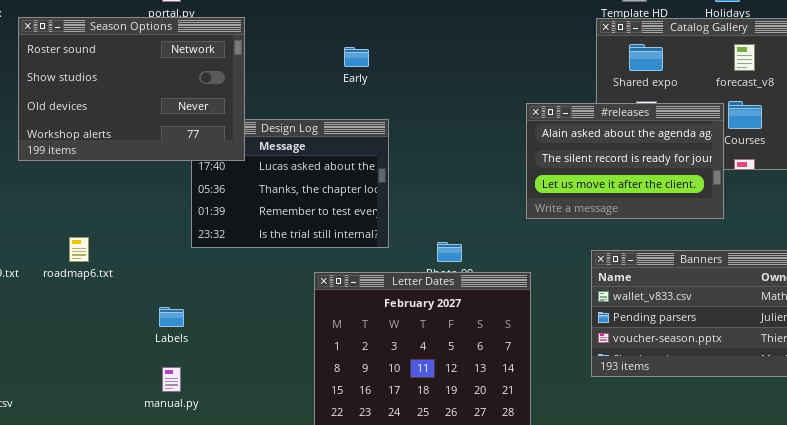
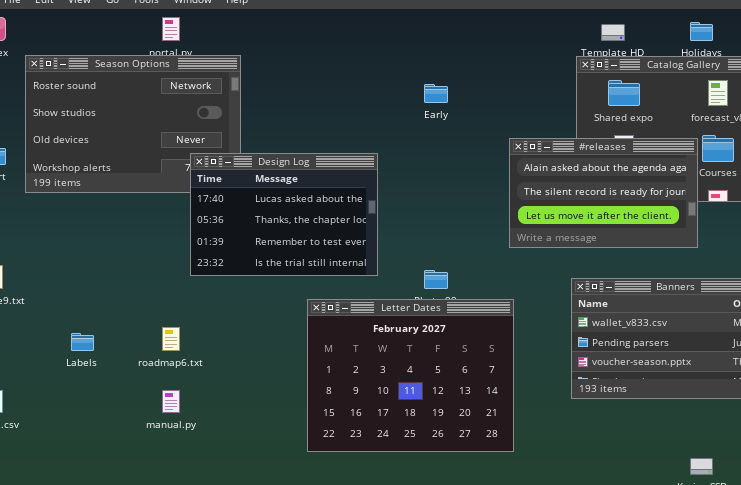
Early: [344,47,369,67] -> [424,84,448,103], moved
Design Log: [191,119,389,248] -> [190,153,378,276], raised
roadmap6.txt: [69,237,89,262] -> [162,327,180,351], moved
Labels: [159,307,184,327] -> [71,333,94,351], moved

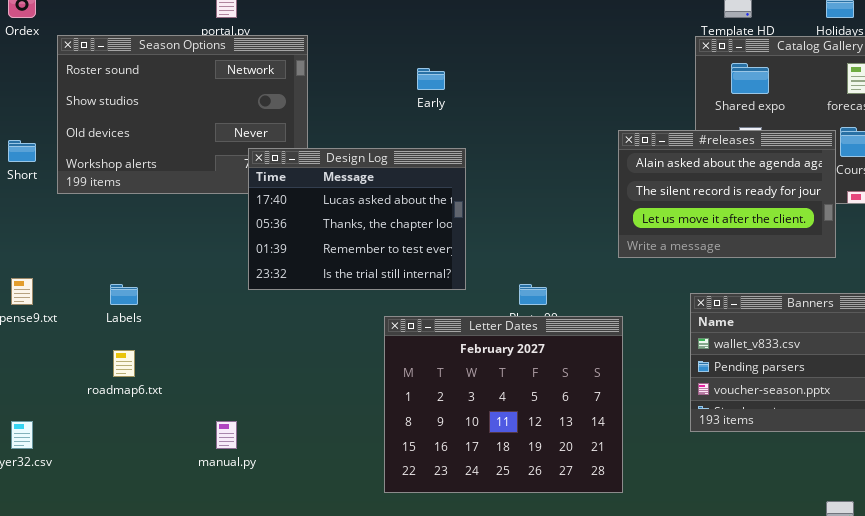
Early: [424,84,448,103] -> [417,68,445,90], moved
roadmap6.txt: [162,327,180,351] -> [113,350,135,377], moved
Labels: [71,333,94,351] -> [110,284,138,305], moved

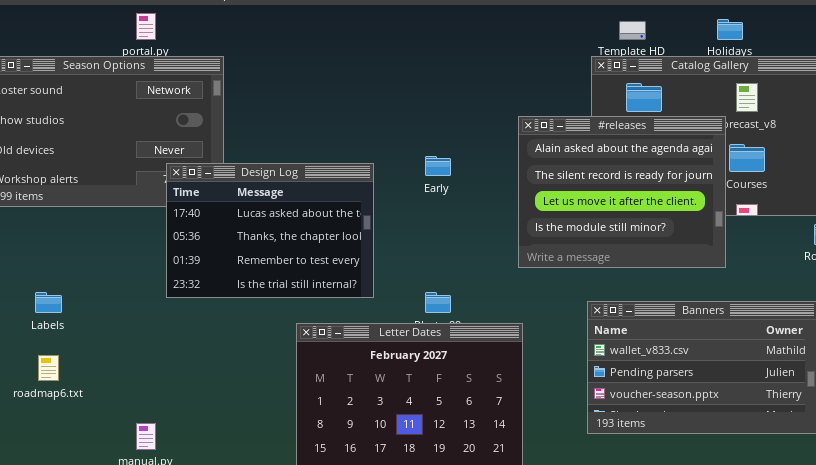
Early: [417,68,445,90] -> [425,156,451,176], moved
#releases: [618,130,836,258] -> [518,116,726,268], resized

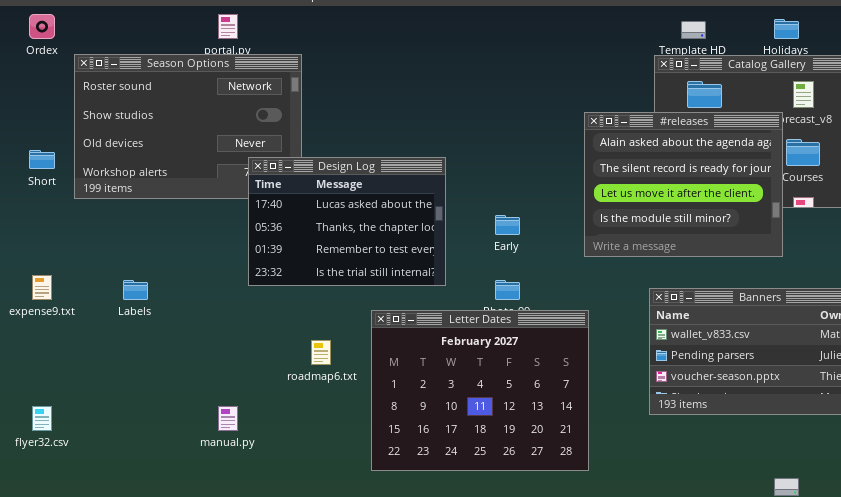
Early: [425,156,451,176] -> [495,215,520,235], moved
roadmap6.txt: [38,355,59,381] -> [311,340,331,365], moved

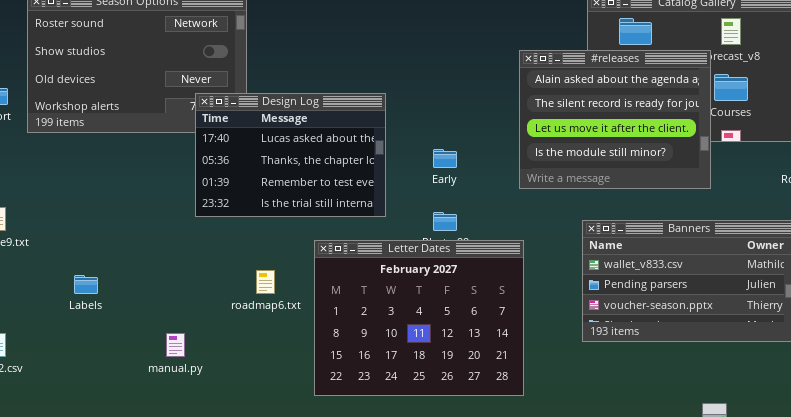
Labels: [123,280,148,300] -> [74,275,98,294], moved

